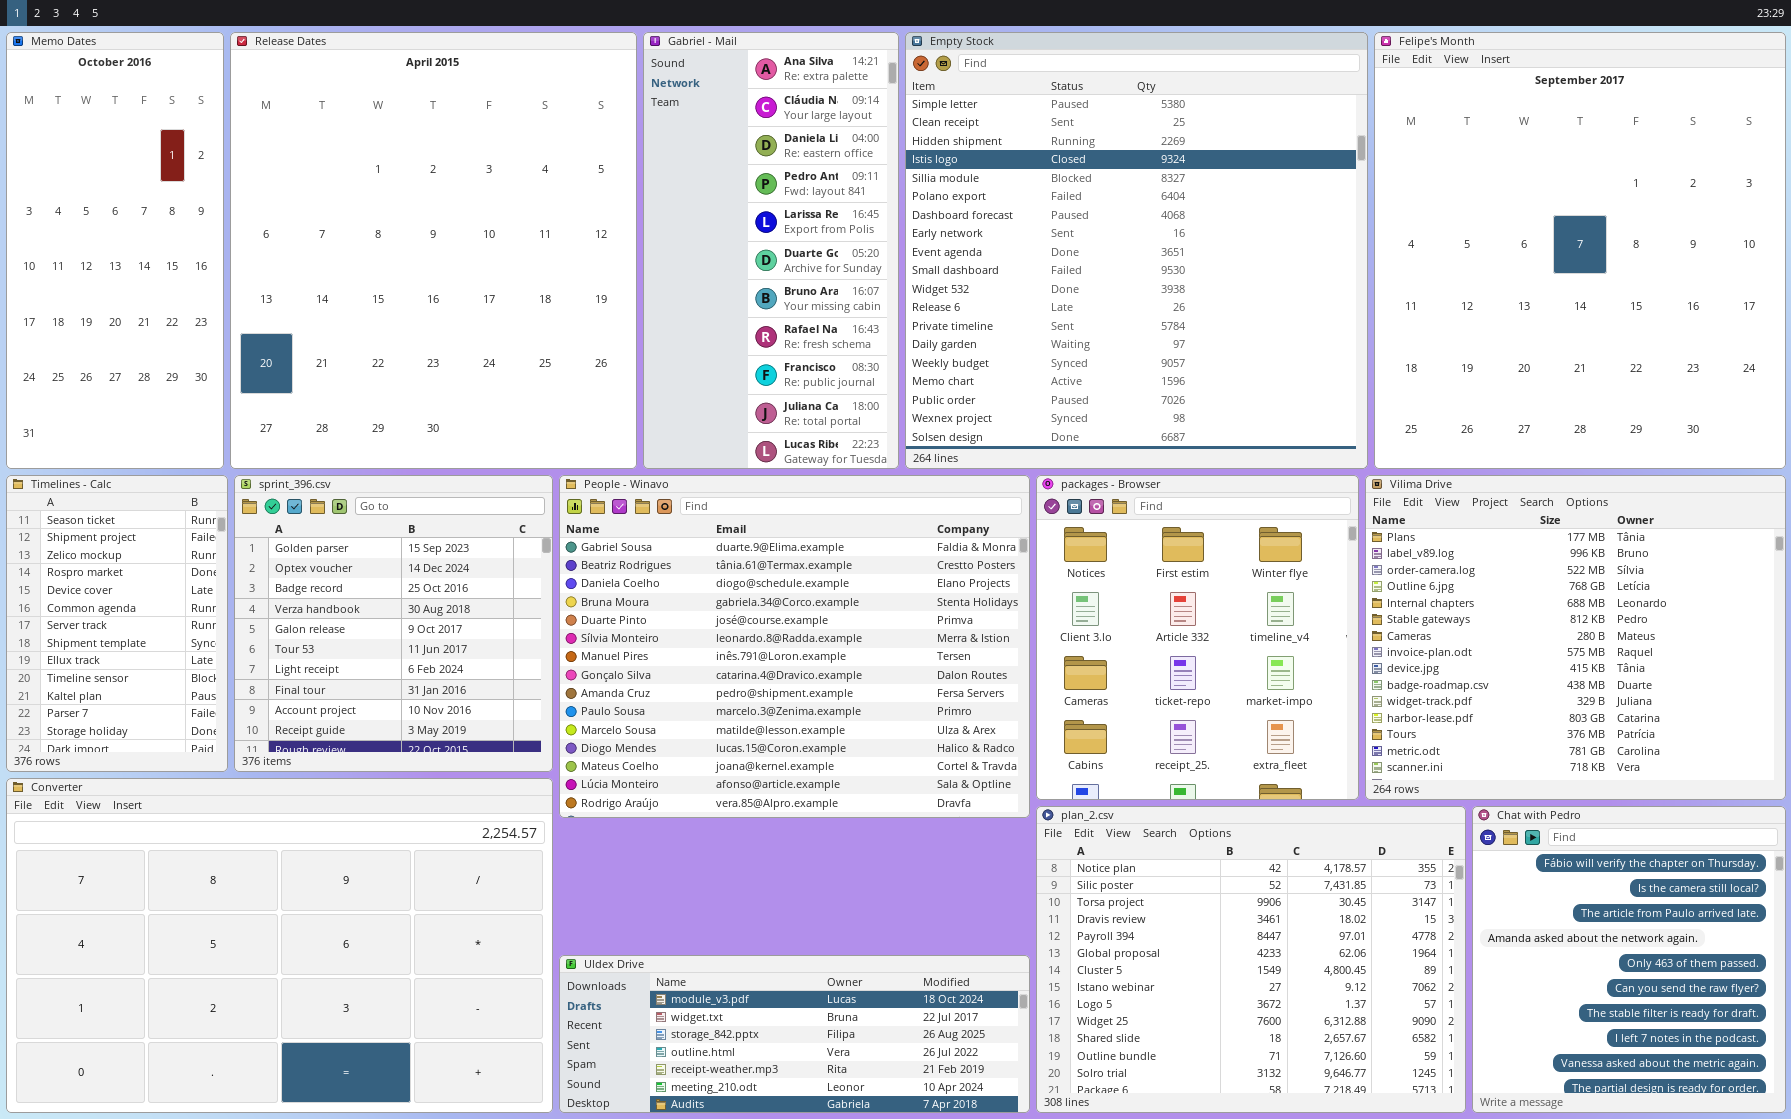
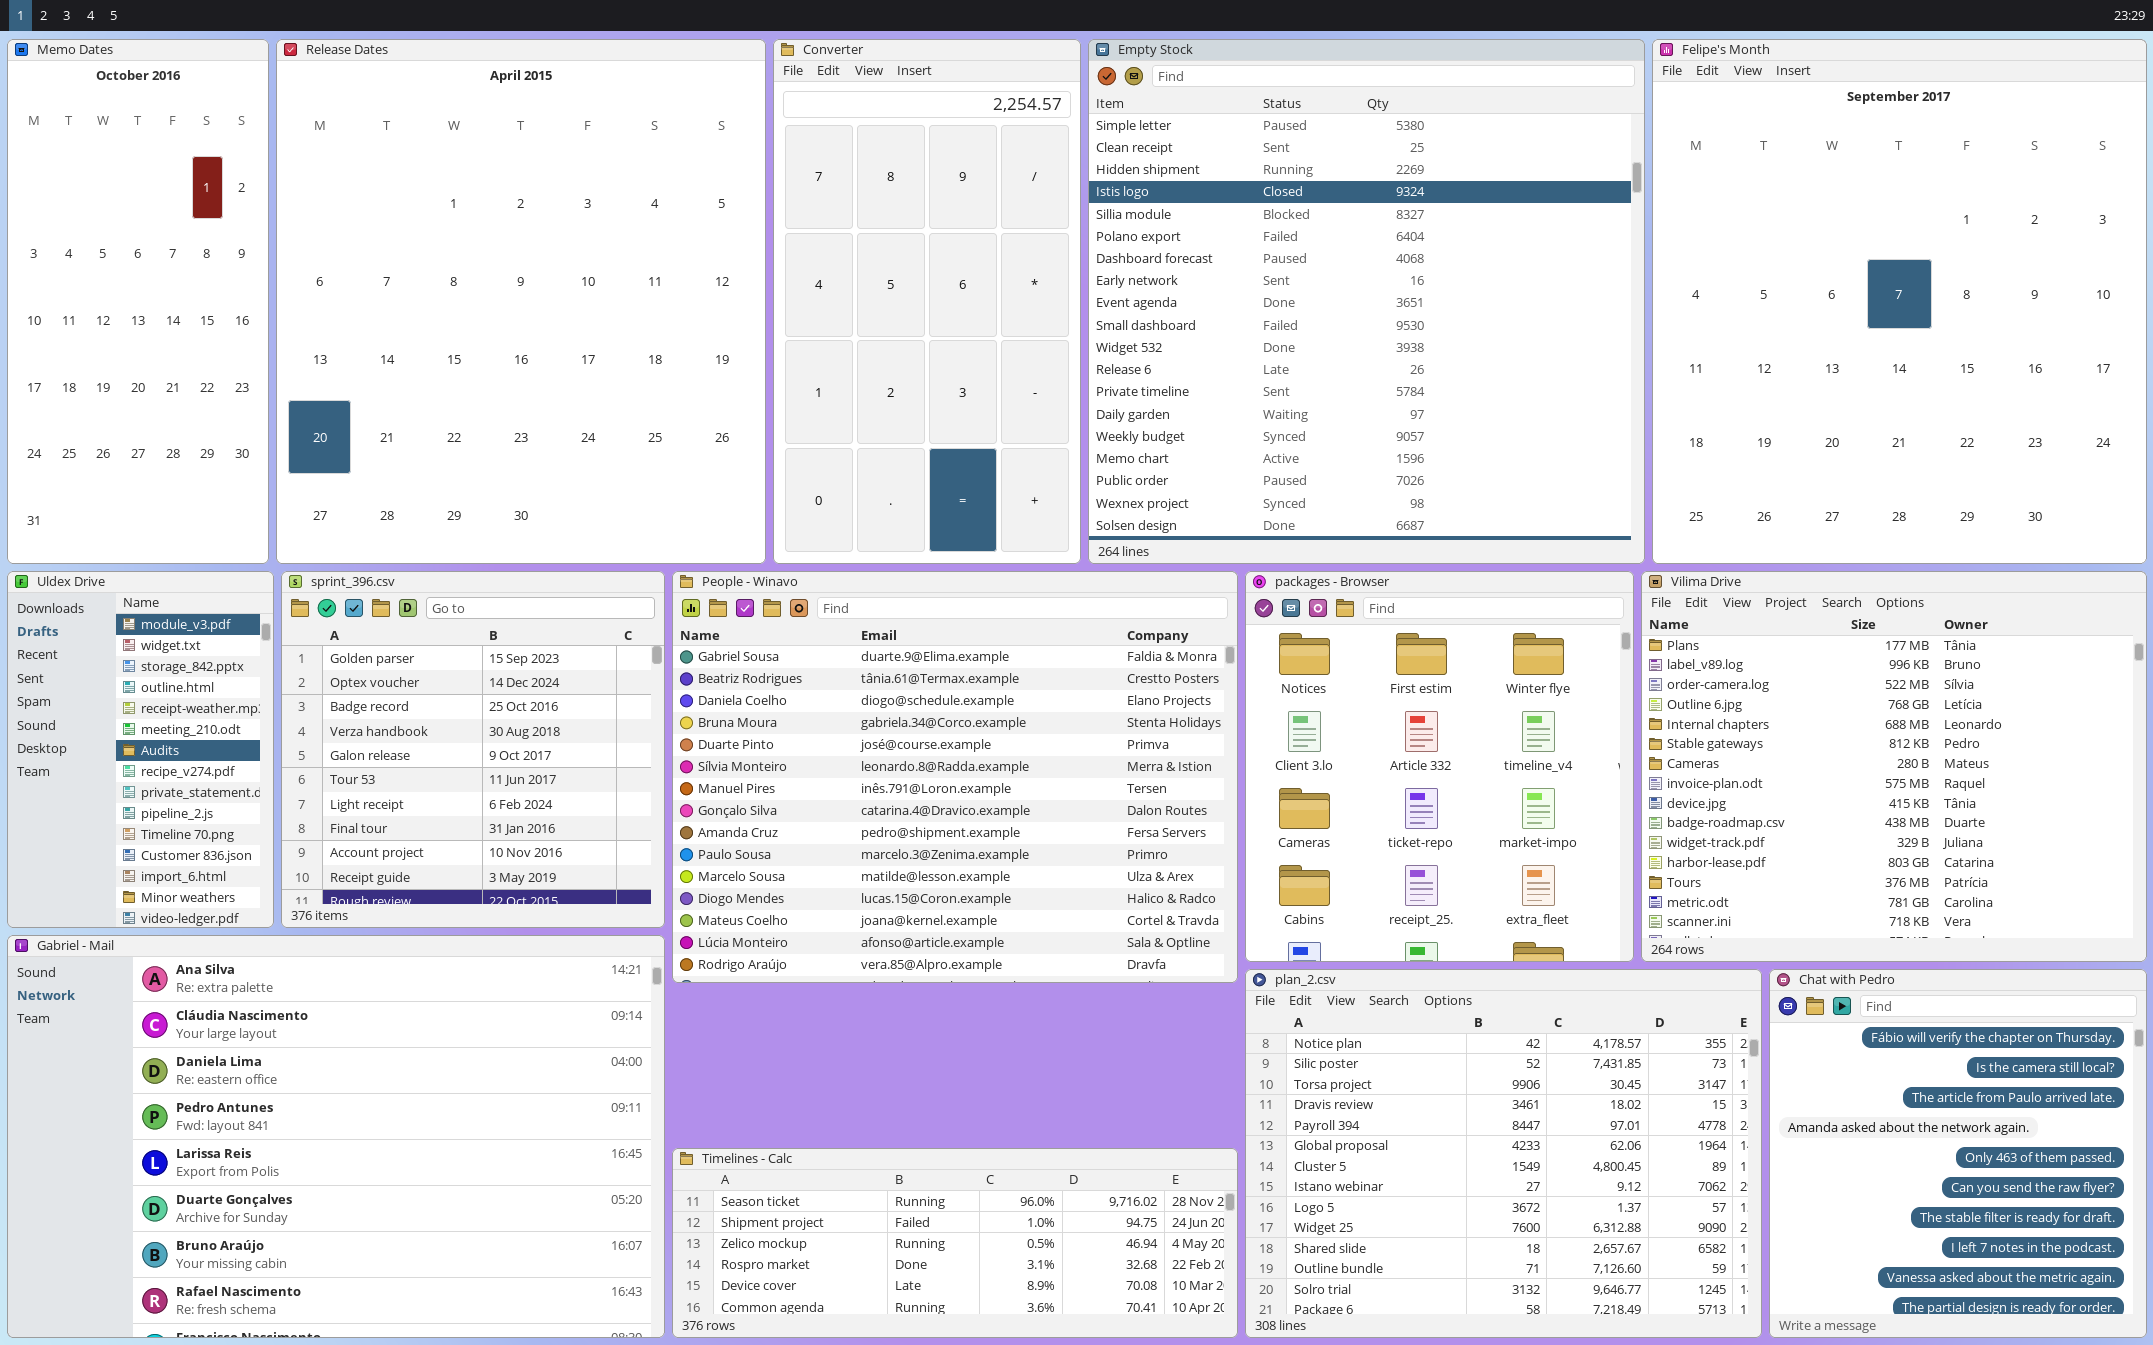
Gabriel - Mail: [643,32,899,469] -> [7,935,665,1338], moved, resized
Timelines - Calc: [6,475,228,772] -> [672,1148,1238,1338], moved, resized
Converter: [6,778,553,1113] -> [773,39,1081,564], moved, resized
Uldex Drive: [559,955,1030,1113] -> [7,571,274,928], moved, resized

